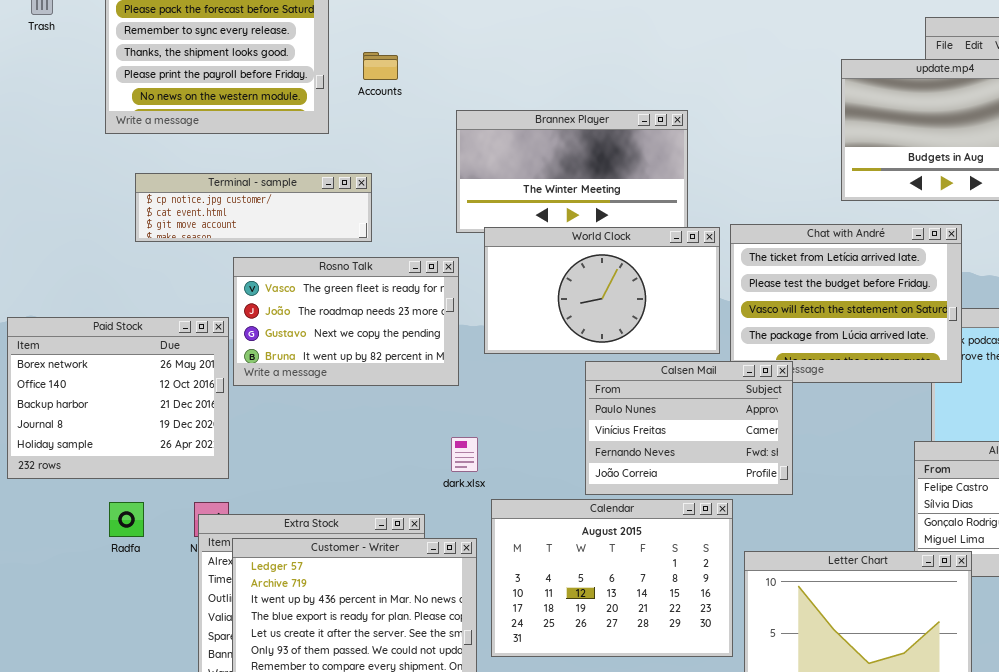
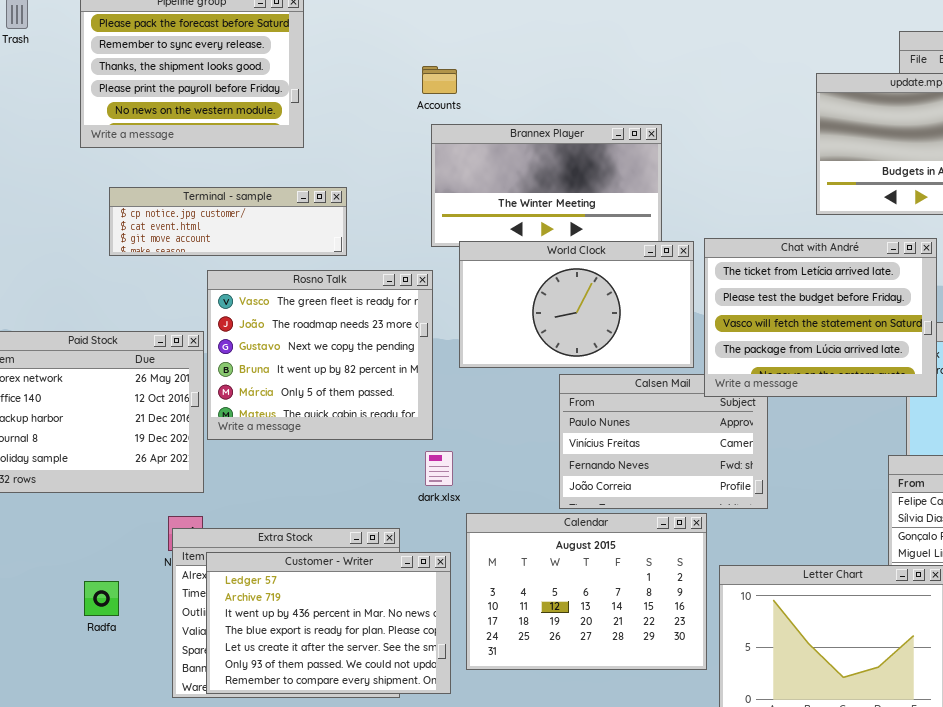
Accounts: [363,52,398,80] -> [422,66,457,94], moved
Chat with André: [730,224,962,383] -> [704,238,937,397], raised
Rosno Talk: [233,257,459,386] -> [207,270,433,440], resized
Radfa: [109,502,144,537] -> [84,581,119,616], moved

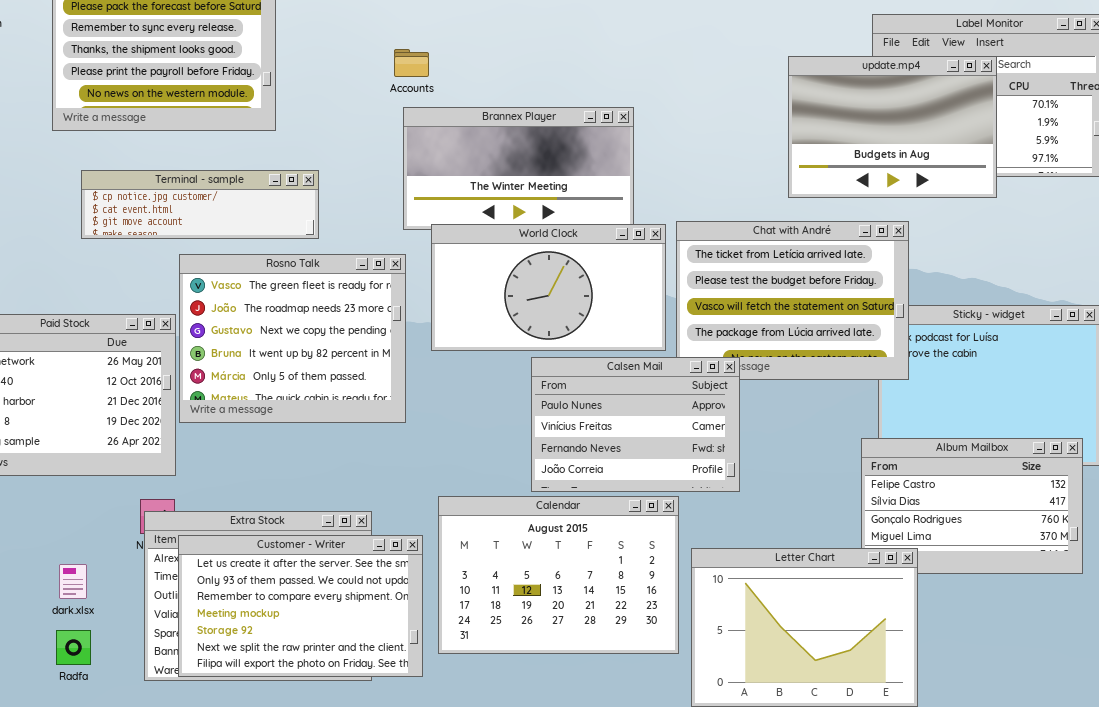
Calsen Mail: [559,374,768,509] -> [531,357,740,492], raised
dark.xlsx: [425,451,453,486] -> [59,564,87,599], moved
Customer - Writer: [206,552,451,694] -> [178,535,423,677], scrolled down 4 rows
Radfa: [84,581,119,616] -> [56,630,91,665], moved

